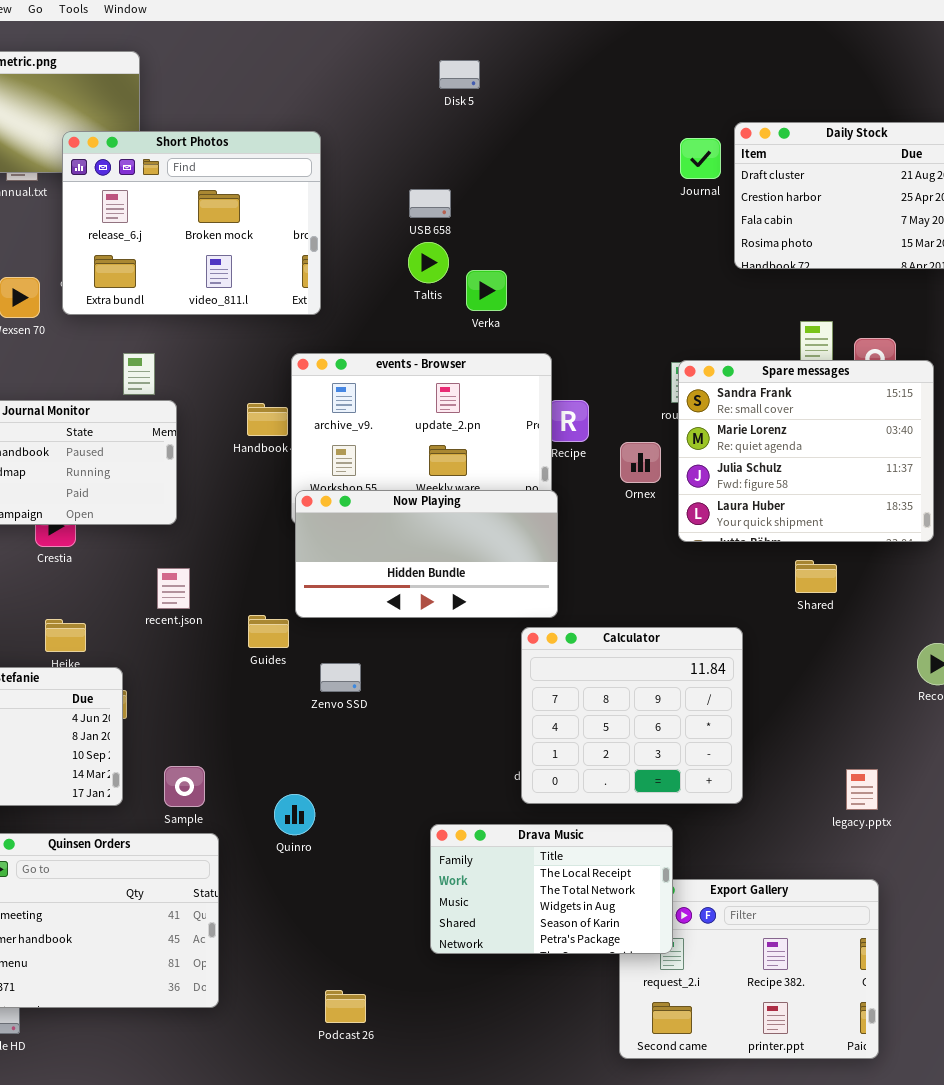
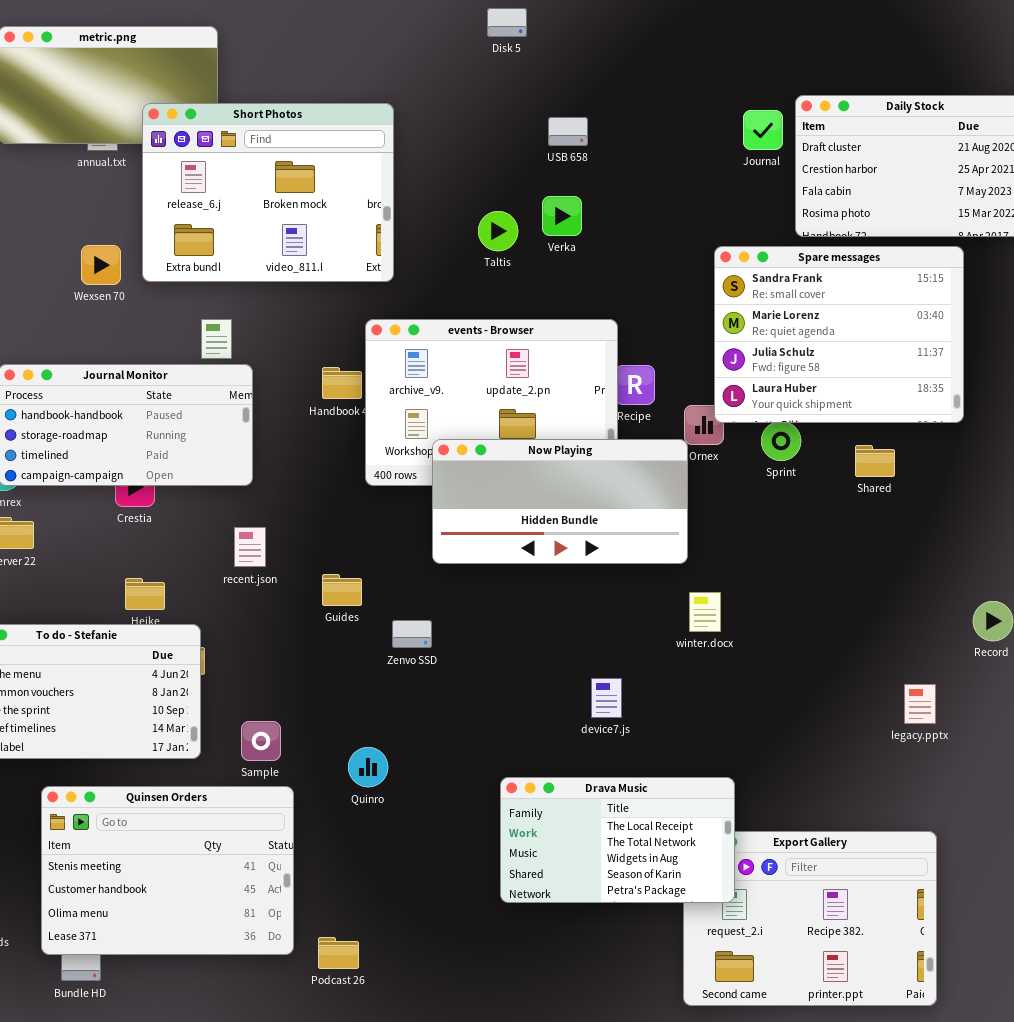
Disk 5: [439,60,480,89] -> [487,8,527,37], moved
USB 658: [409,189,451,218] -> [548,117,588,146], moved
Verka: [466,270,507,311] -> [542,196,582,236], moved
Spare messages: [678,360,934,542] -> [714,246,964,423], moved
Now Playing: [295,490,558,618] -> [432,439,688,564], moved
Shared: [795,560,837,593] -> [855,445,895,477], moved
Calculator: [521,627,743,804] -> none, closed
legacy.pptx: [846,769,878,810] -> [904,684,936,724], moved
Podcast 26: [325,990,366,1023] -> [318,937,359,969], moved

